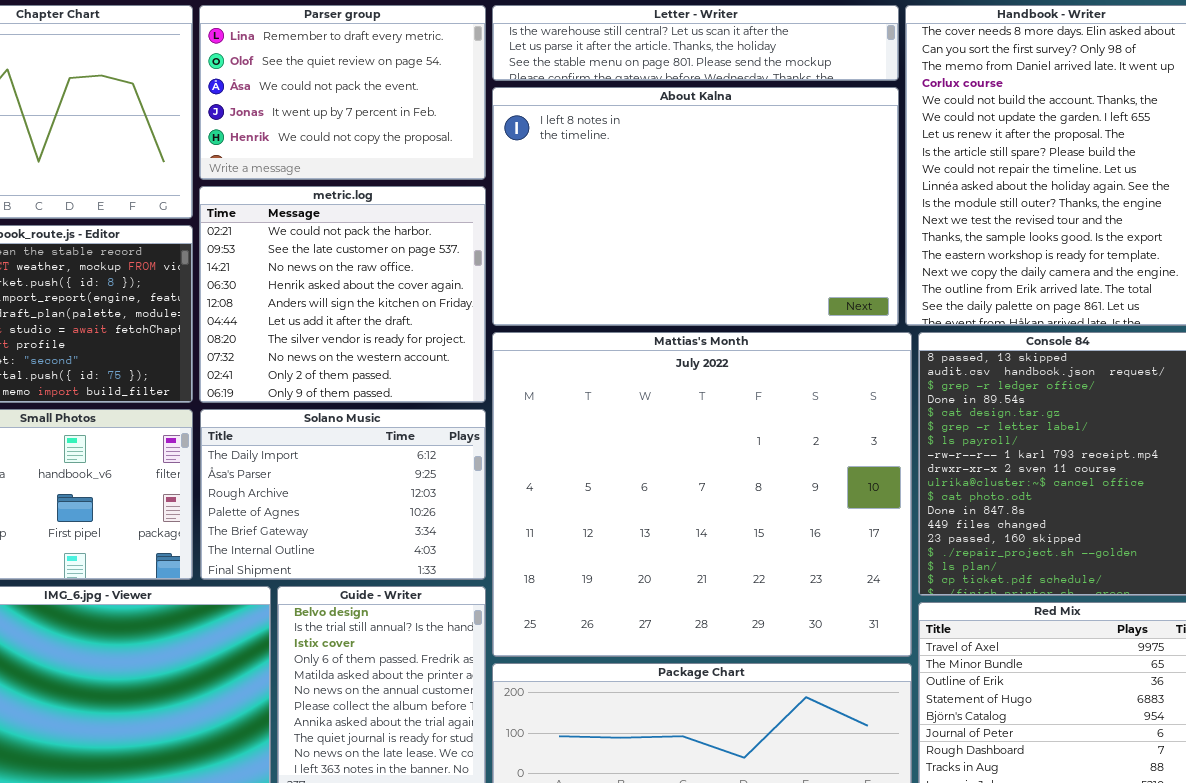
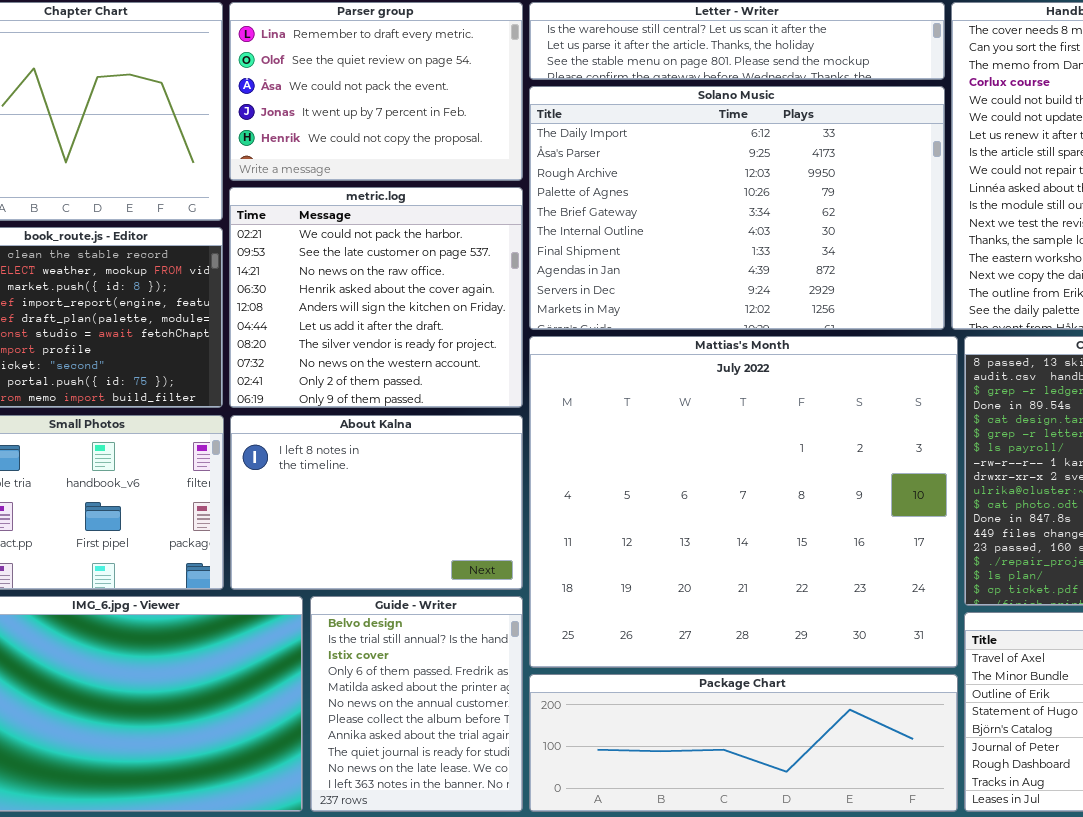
About Kalna: [492,87,899,326] -> [230,415,523,590], moved, resized
Solano Music: [200,409,486,580] -> [529,86,945,330], moved, resized

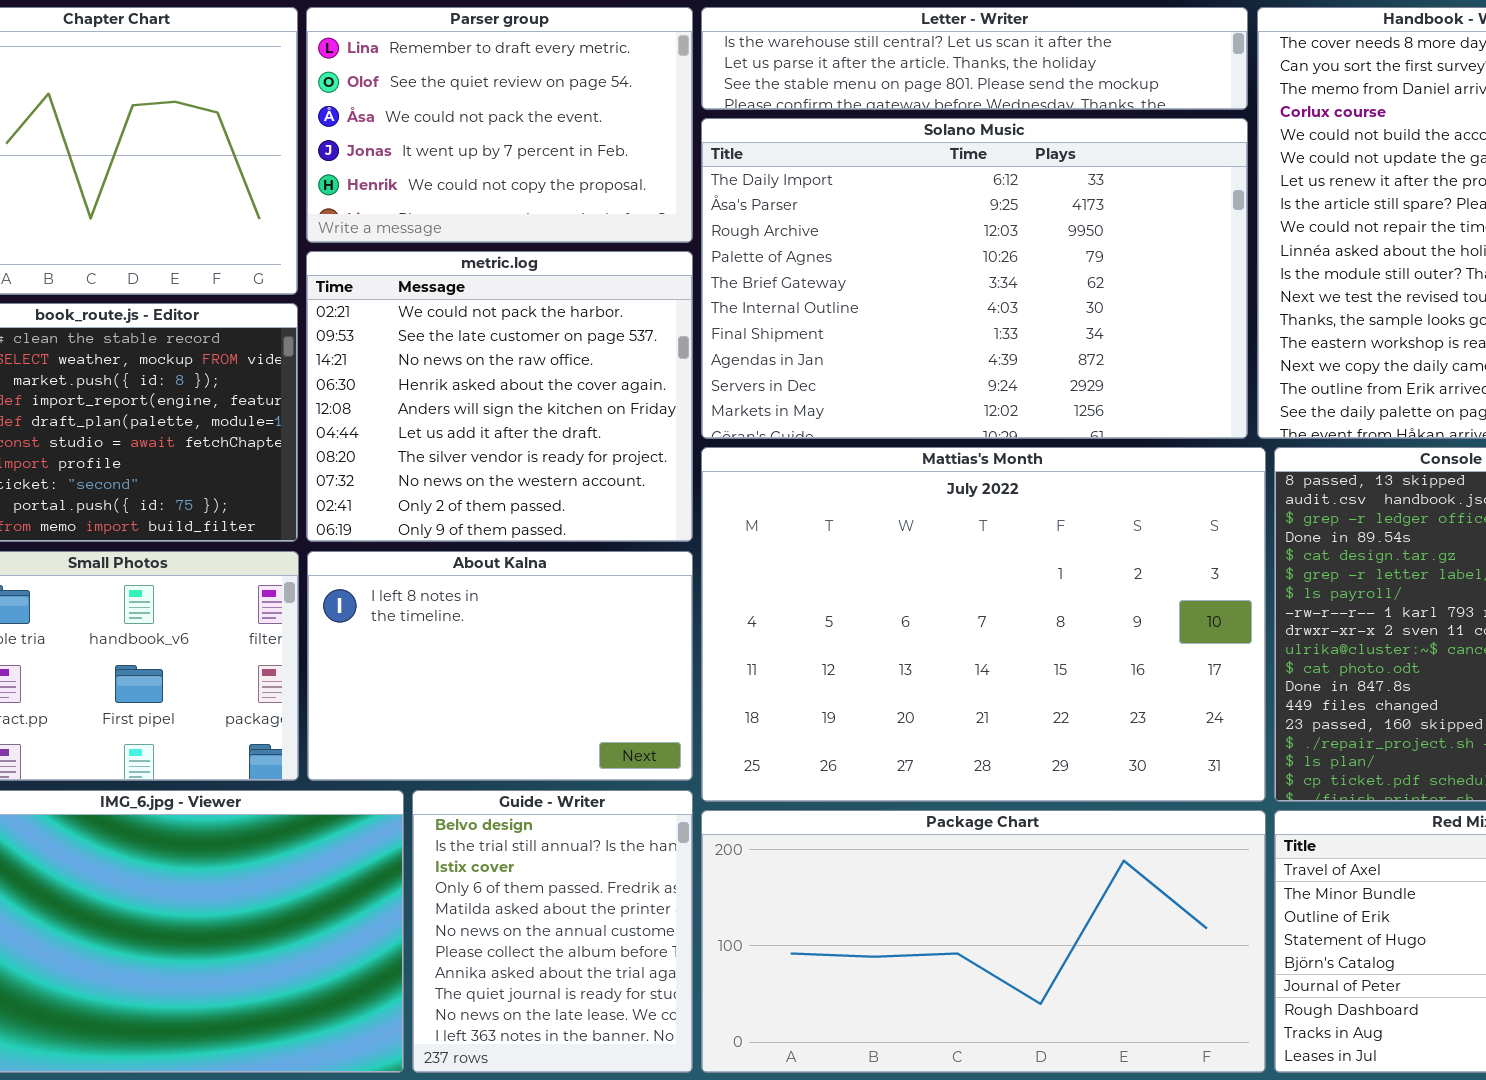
Mattias's Month: [529,336,958,668] -> [701,447,1266,802], resized
Package Chart: [529,674,958,812] -> [701,810,1266,1073], resized

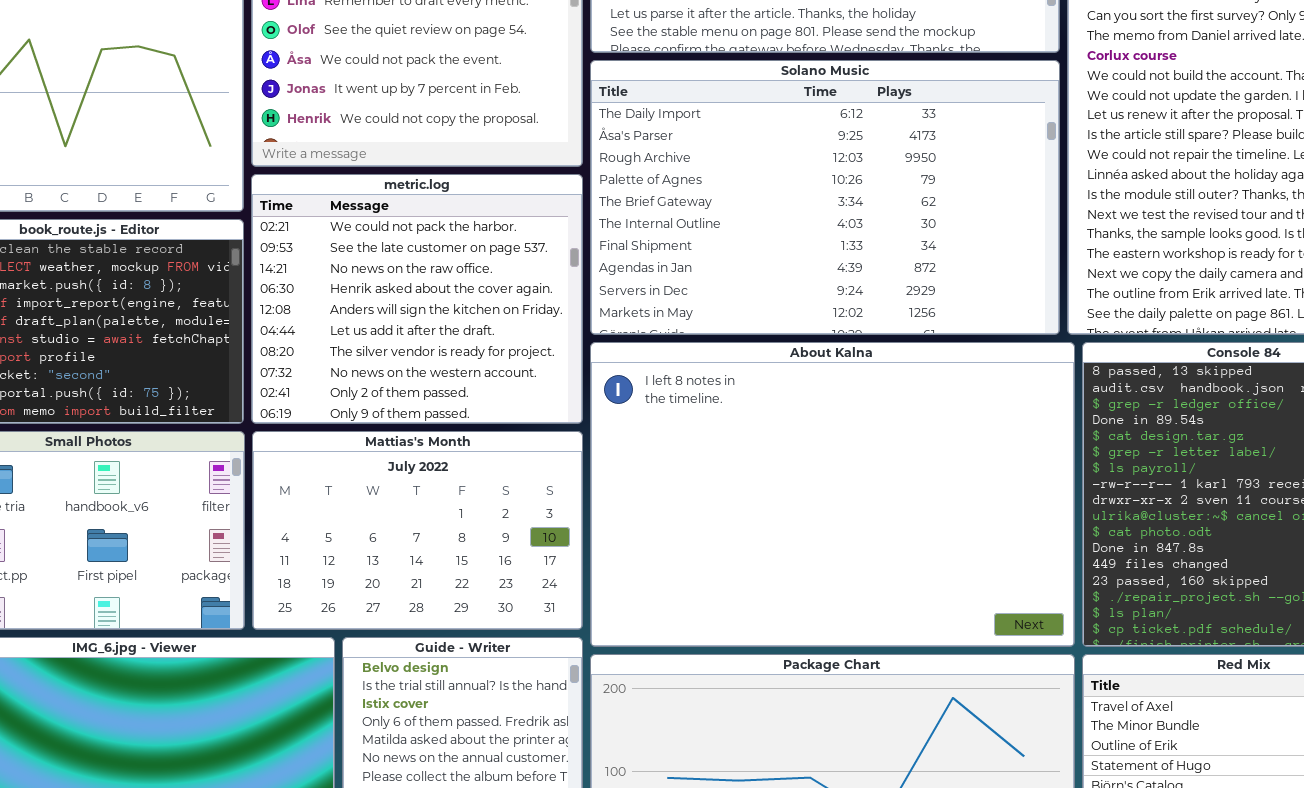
Mattias's Month: [701,447,1266,802] -> [252,431,583,630], moved, resized
About Kalna: [307,551,693,781] -> [590,342,1075,647], moved, resized

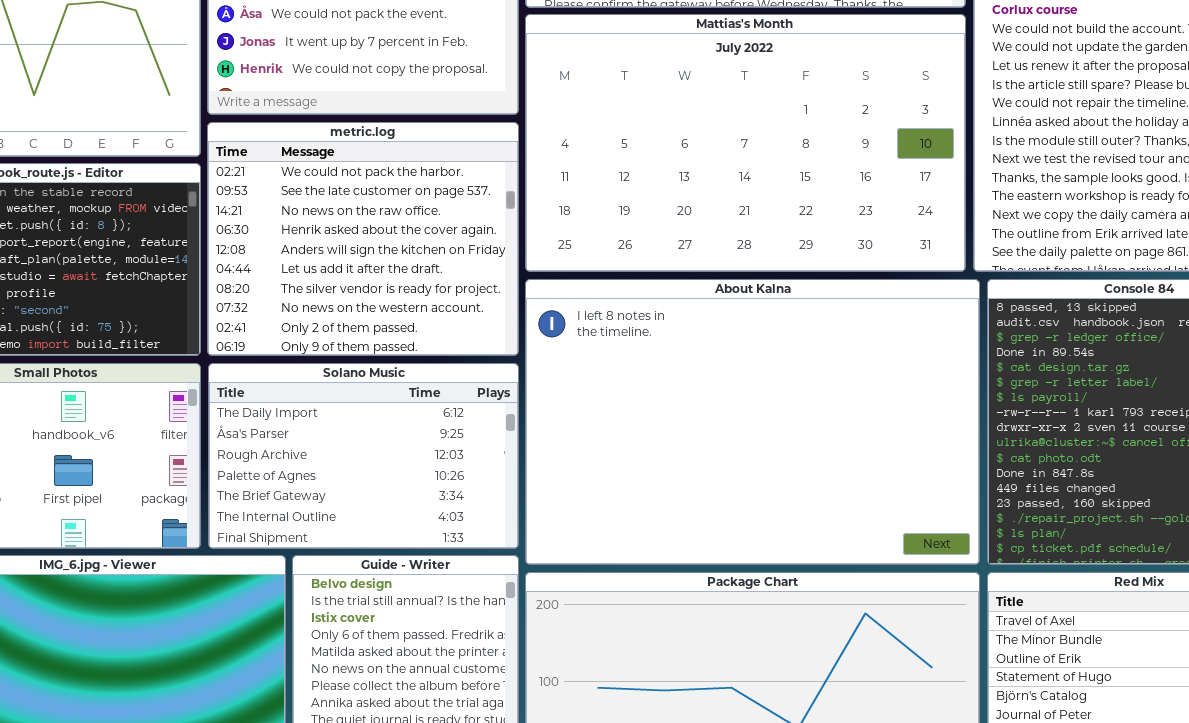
Solano Music: [590,60,1060,335] -> [208,363,519,549], moved, resized
Mattias's Month: [252,431,583,630] -> [525,14,966,272], moved, resized

